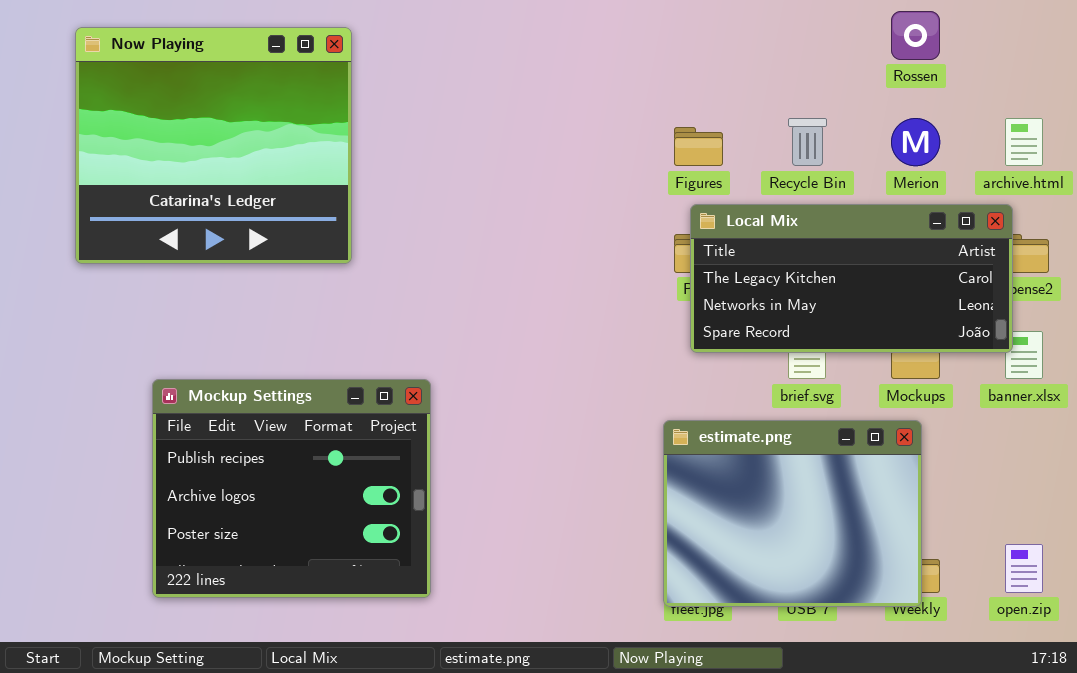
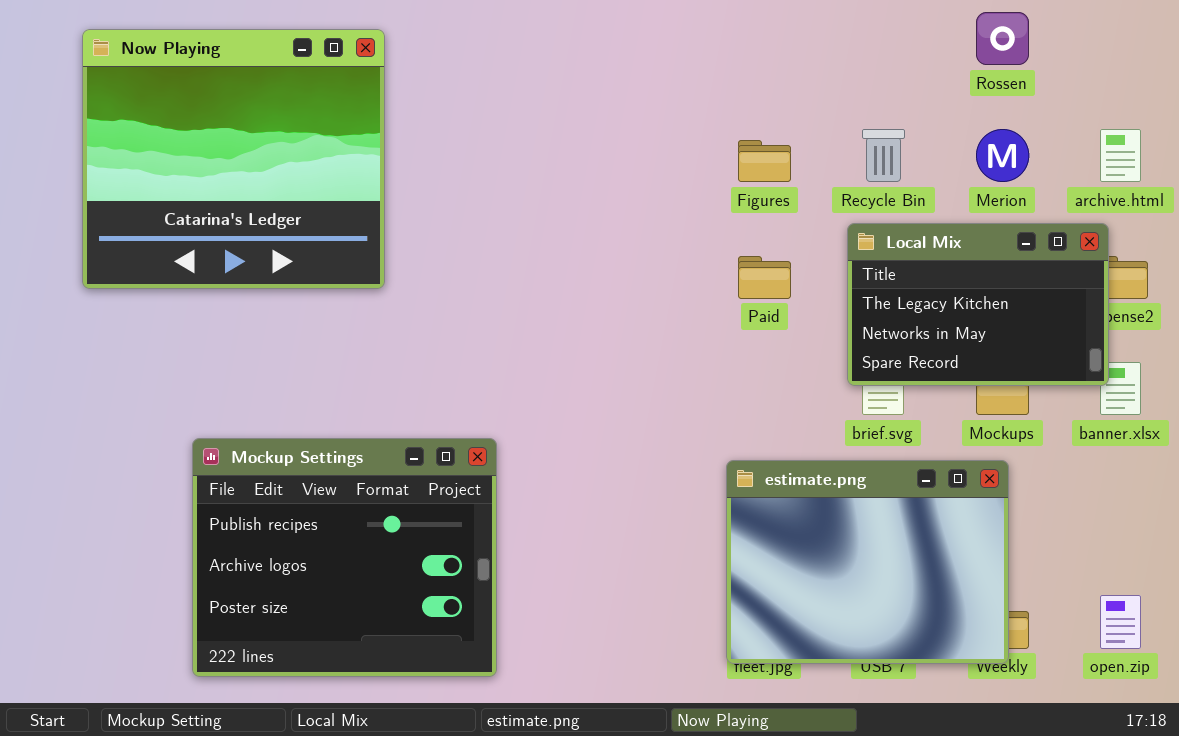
Local Mix: [690,204,1013,353] -> [847,223,1109,386], resized
Mockup Settings: [152,379,431,598] -> [192,438,497,677], moved

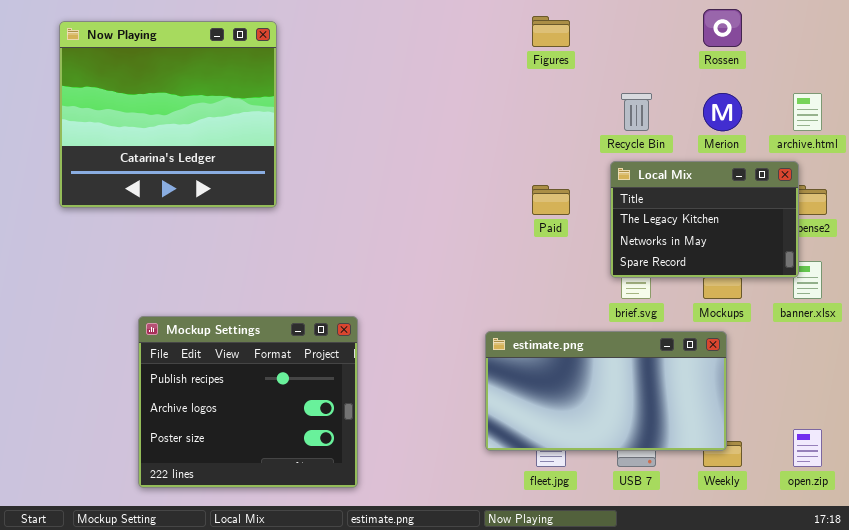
Figures: [738,140,791,182] -> [532,16,570,47], moved
estimate.png: [726,460,1009,664] -> [485,331,727,451], resized

